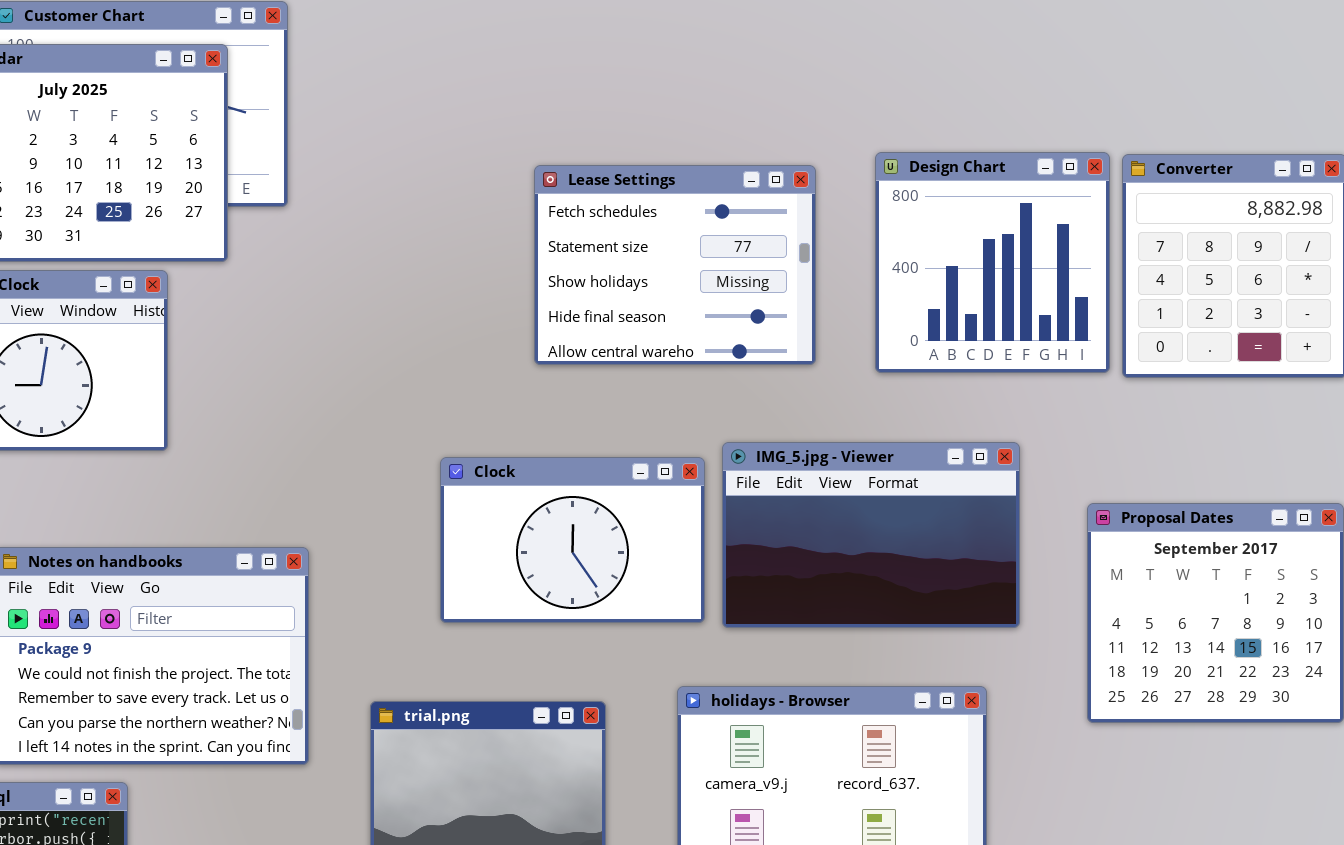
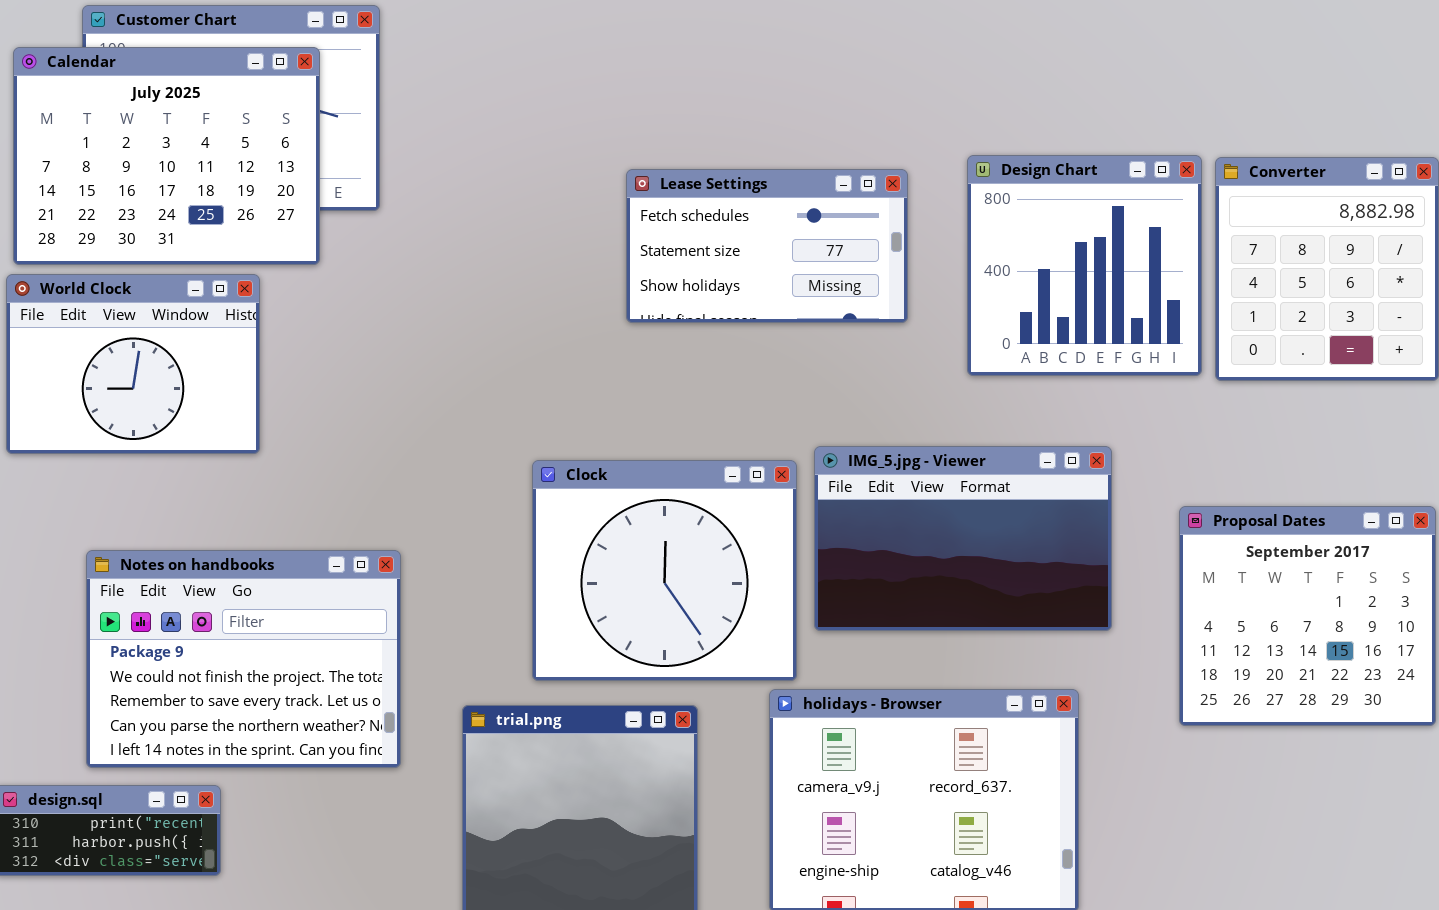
Lease Settings: [534,165,816,365] -> [626,169,908,323], resized
Clock: [440,457,705,623] -> [532,460,797,681], resized

